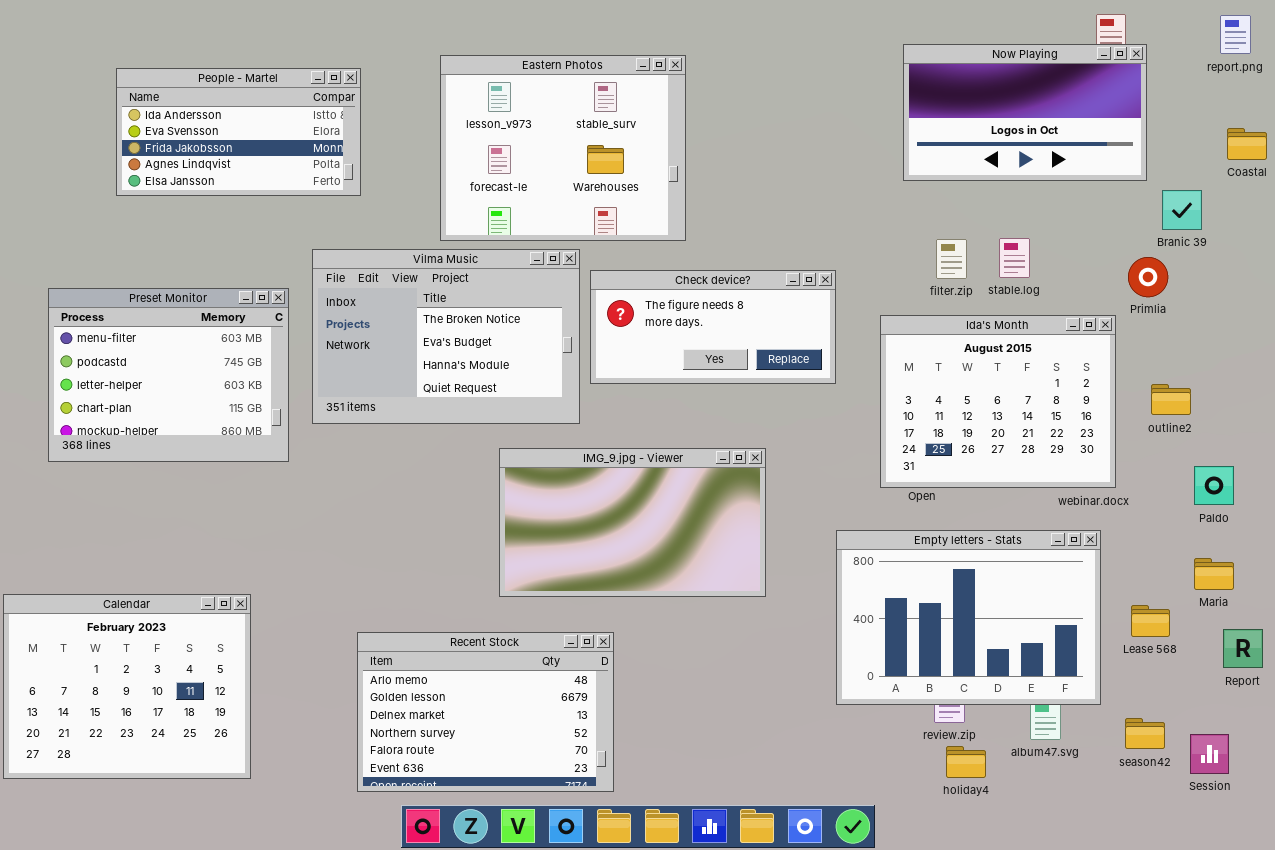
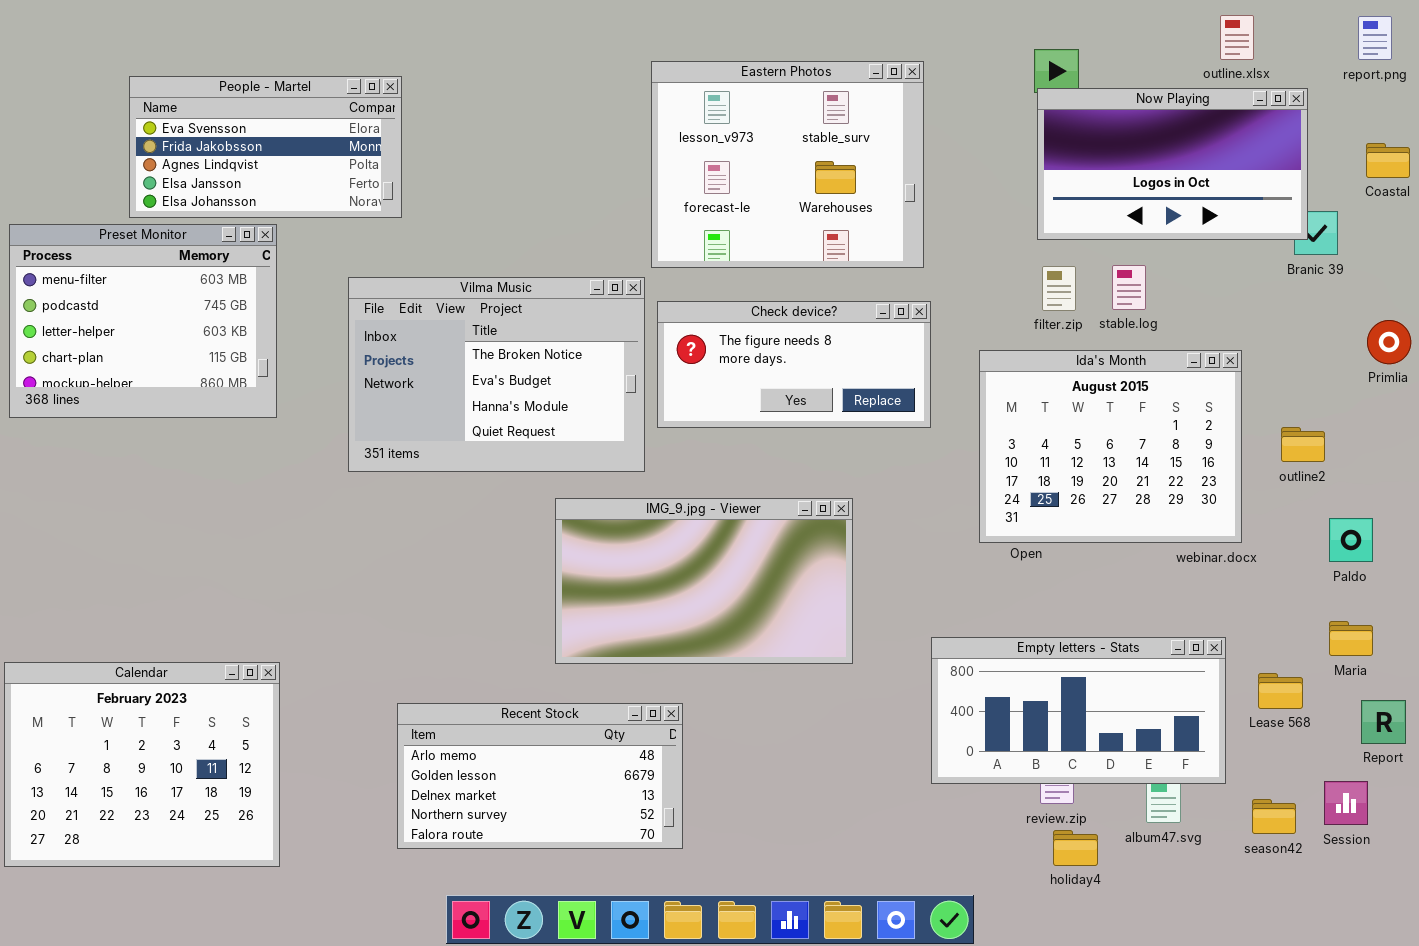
Now Playing: [903,44,1147,181] -> [1037,88,1308,240], moved
Eastern Photos: [440,55,686,241] -> [651,61,924,268], moved
People - Martel: [116,68,361,196] -> [129,76,402,218], scrolled down 1 row
Primlia: [1128,257,1168,297] -> [1367,320,1411,364], moved
Preset Monitor: [48,288,289,462] -> [9,224,277,418], moved
Empty letters - Stats: [836,530,1101,705] -> [931,637,1226,784], resized
Recent Stock: [357,632,614,792] -> [397,703,683,849], resized
Session: [1190,734,1229,774] -> [1324,781,1368,825], moved

